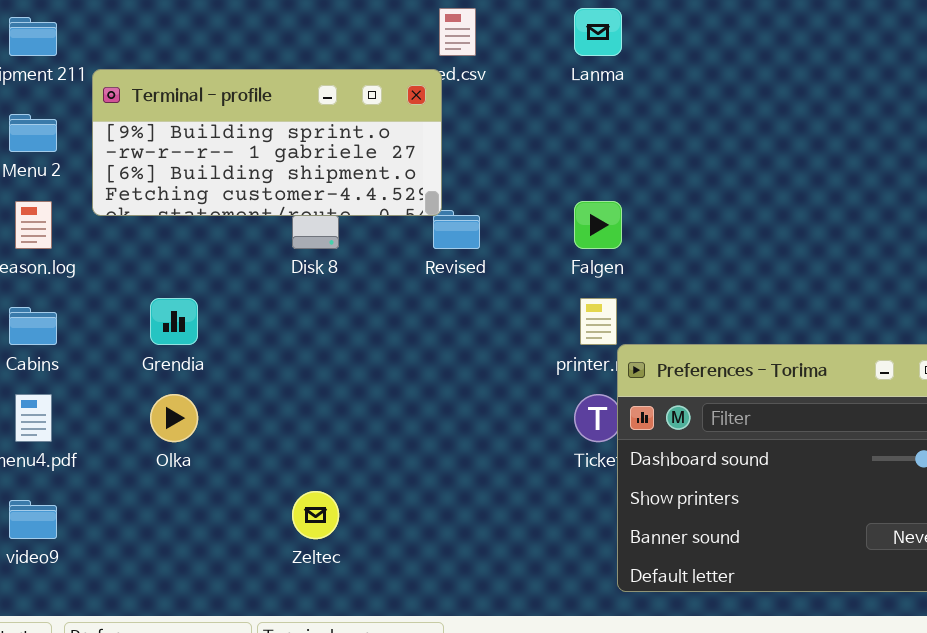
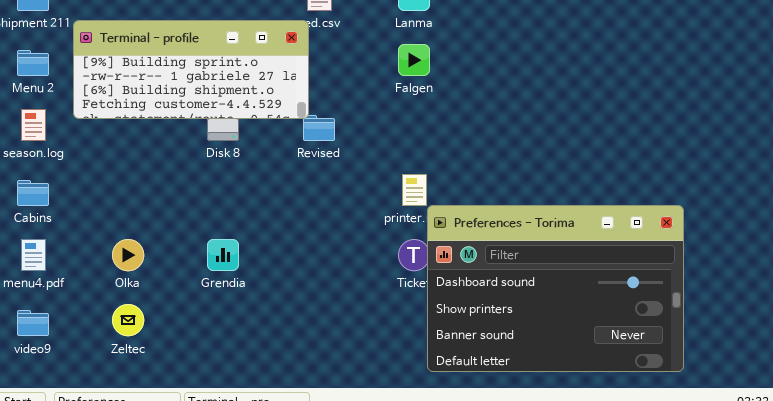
Falgen: [574,201,622,249] -> [398,44,430,76], moved
Grendia: [150,298,198,345] -> [207,239,239,271], moved
Zeltec: [292,491,339,539] -> [112,304,144,336], moved

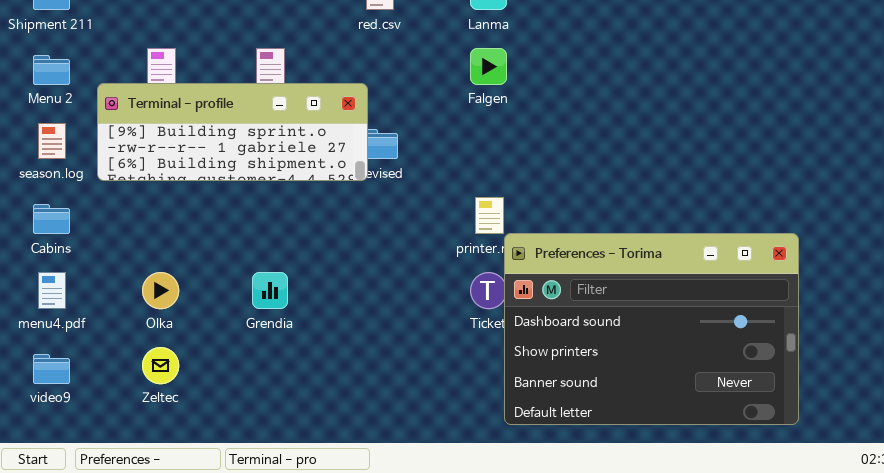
Terminal - profile: [73,20,309,119] -> [97,83,368,181], moved, resized

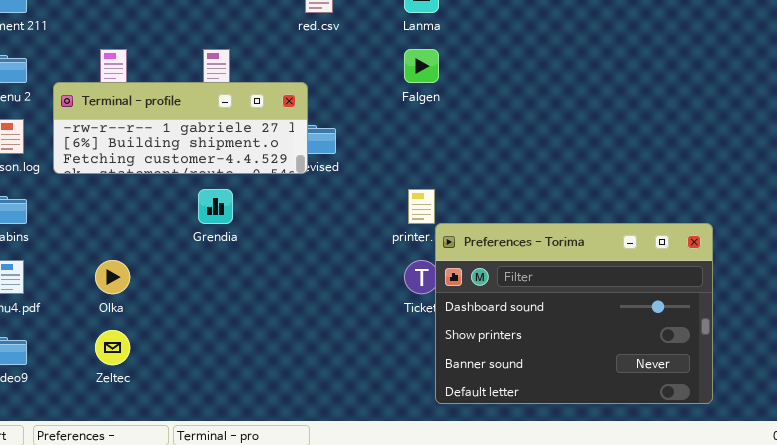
Terminal - profile: [97,83,368,181] -> [53,82,308,174], scrolled down 1 row
Grendia: [252,272,288,309] -> [198,189,233,224], moved

